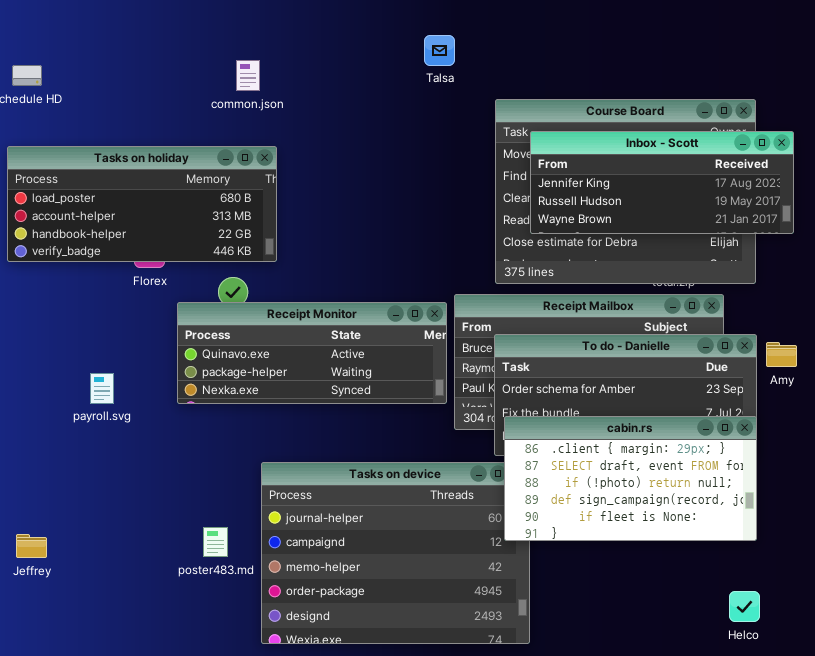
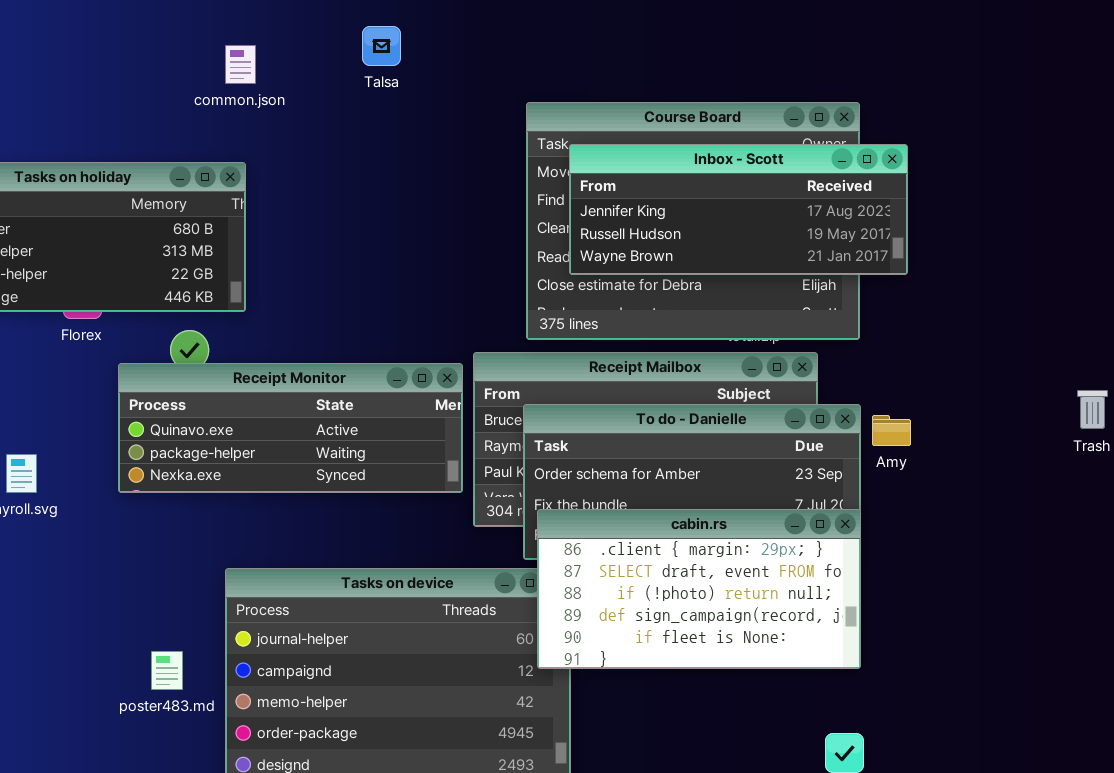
Talsa: [424,35,455,66] -> [362,26,401,66], moved
common.json: [236,60,260,91] -> [225,45,256,84], moved

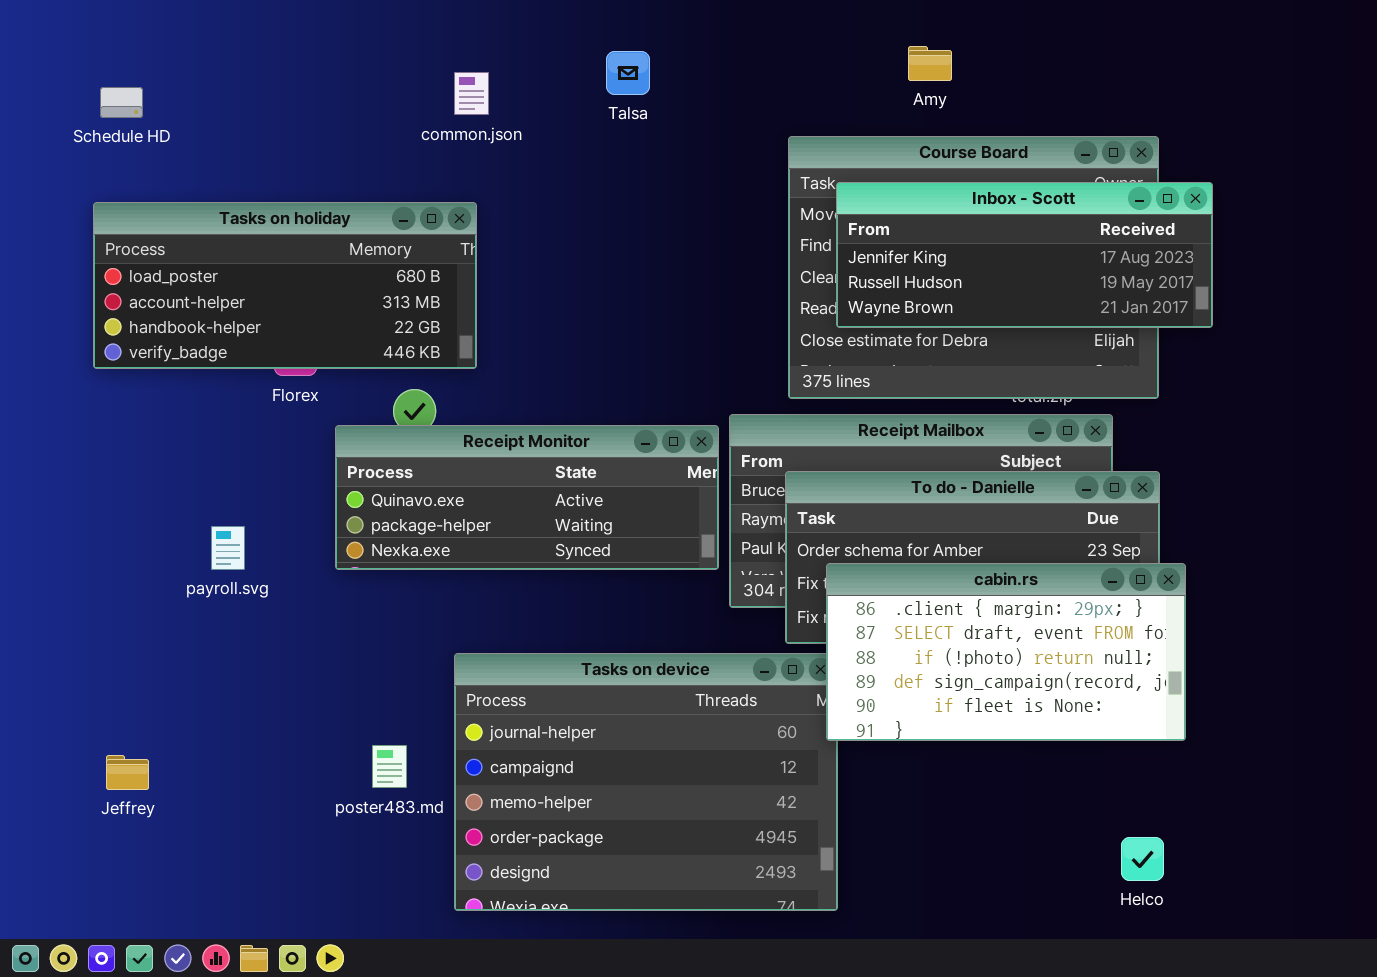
Amy: [872,415,911,446] -> [908,46,952,81], moved
cabin.rs: [537,509,861,669] -> [826,563,1186,741], moved

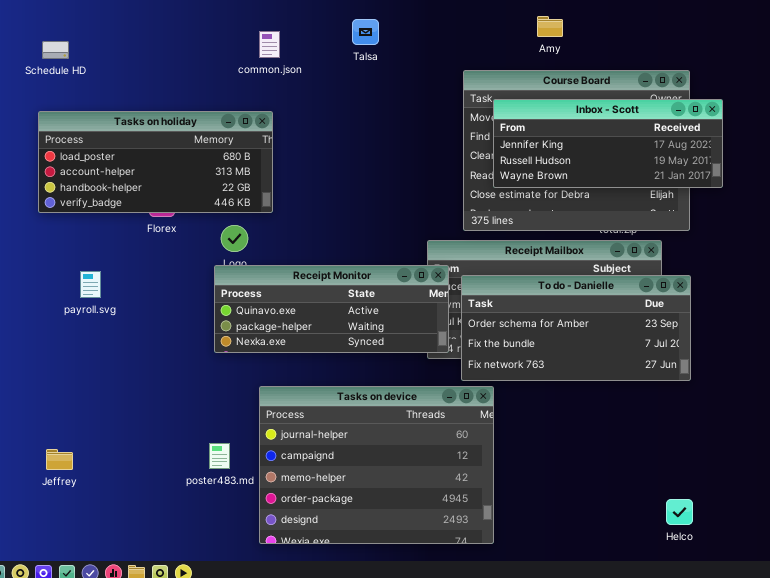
Receipt Monitor: [335,425,719,570] -> [214,265,449,353], moved
payroll.svg: [211,526,245,570] -> [80,271,101,298], moved
cabin.rs: [826,563,1186,741] -> none, closed

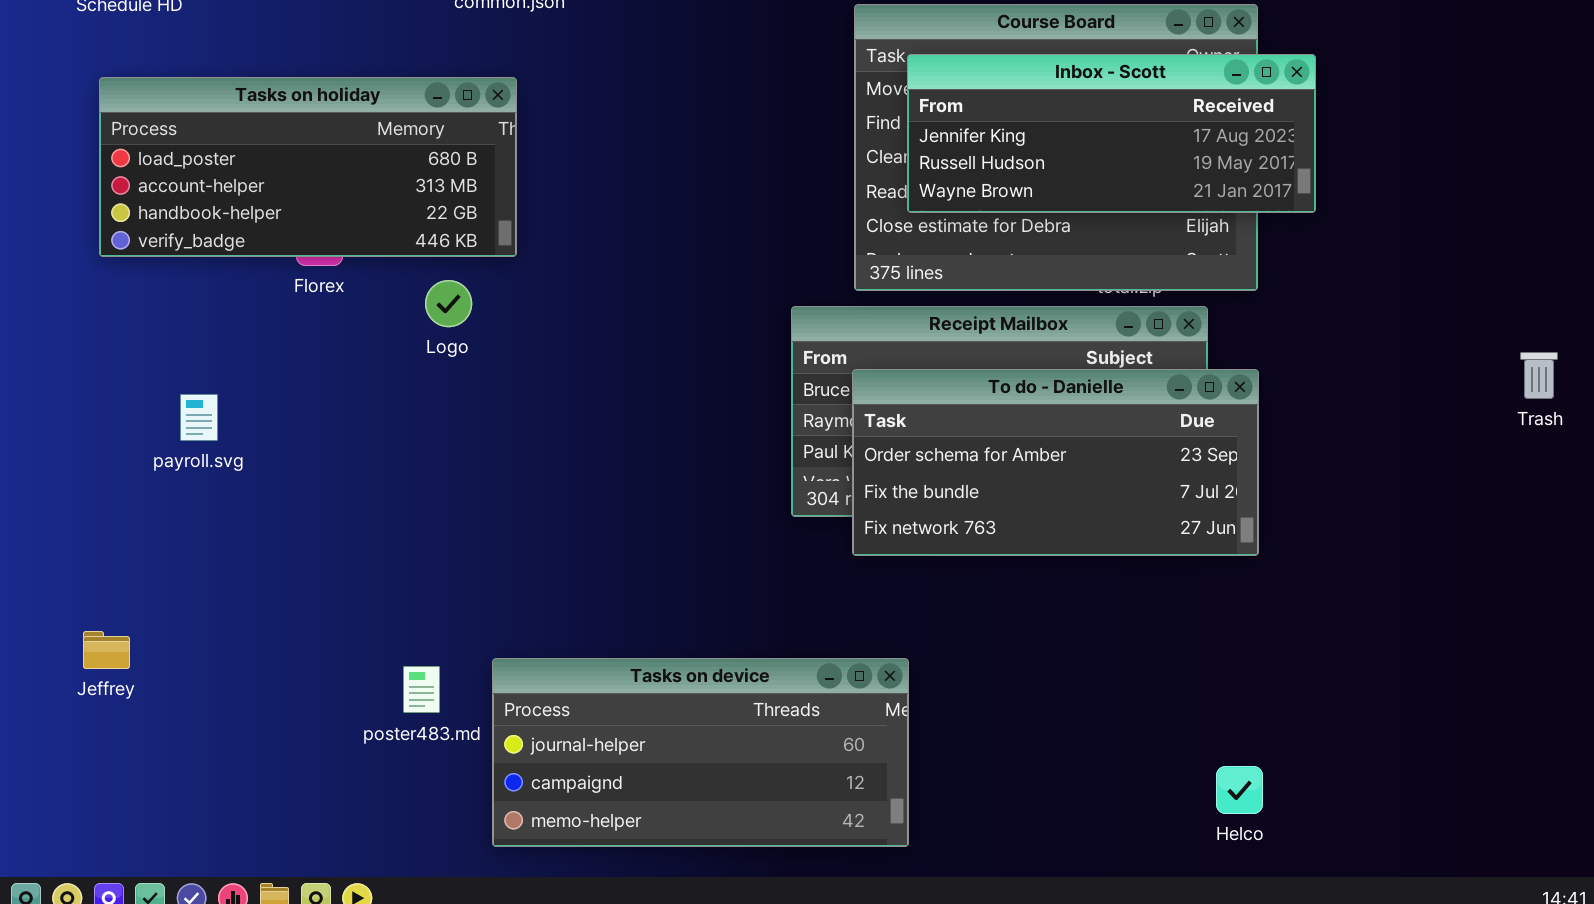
Receipt Monitor: [214,265,449,353] -> none, closed
payroll.svg: [80,271,101,298] -> [180,394,218,441], moved
Tasks on device: [259,386,494,544] -> [492,658,909,847], resized
Jeffrey: [46,449,73,470] -> [83,631,130,669], moved

